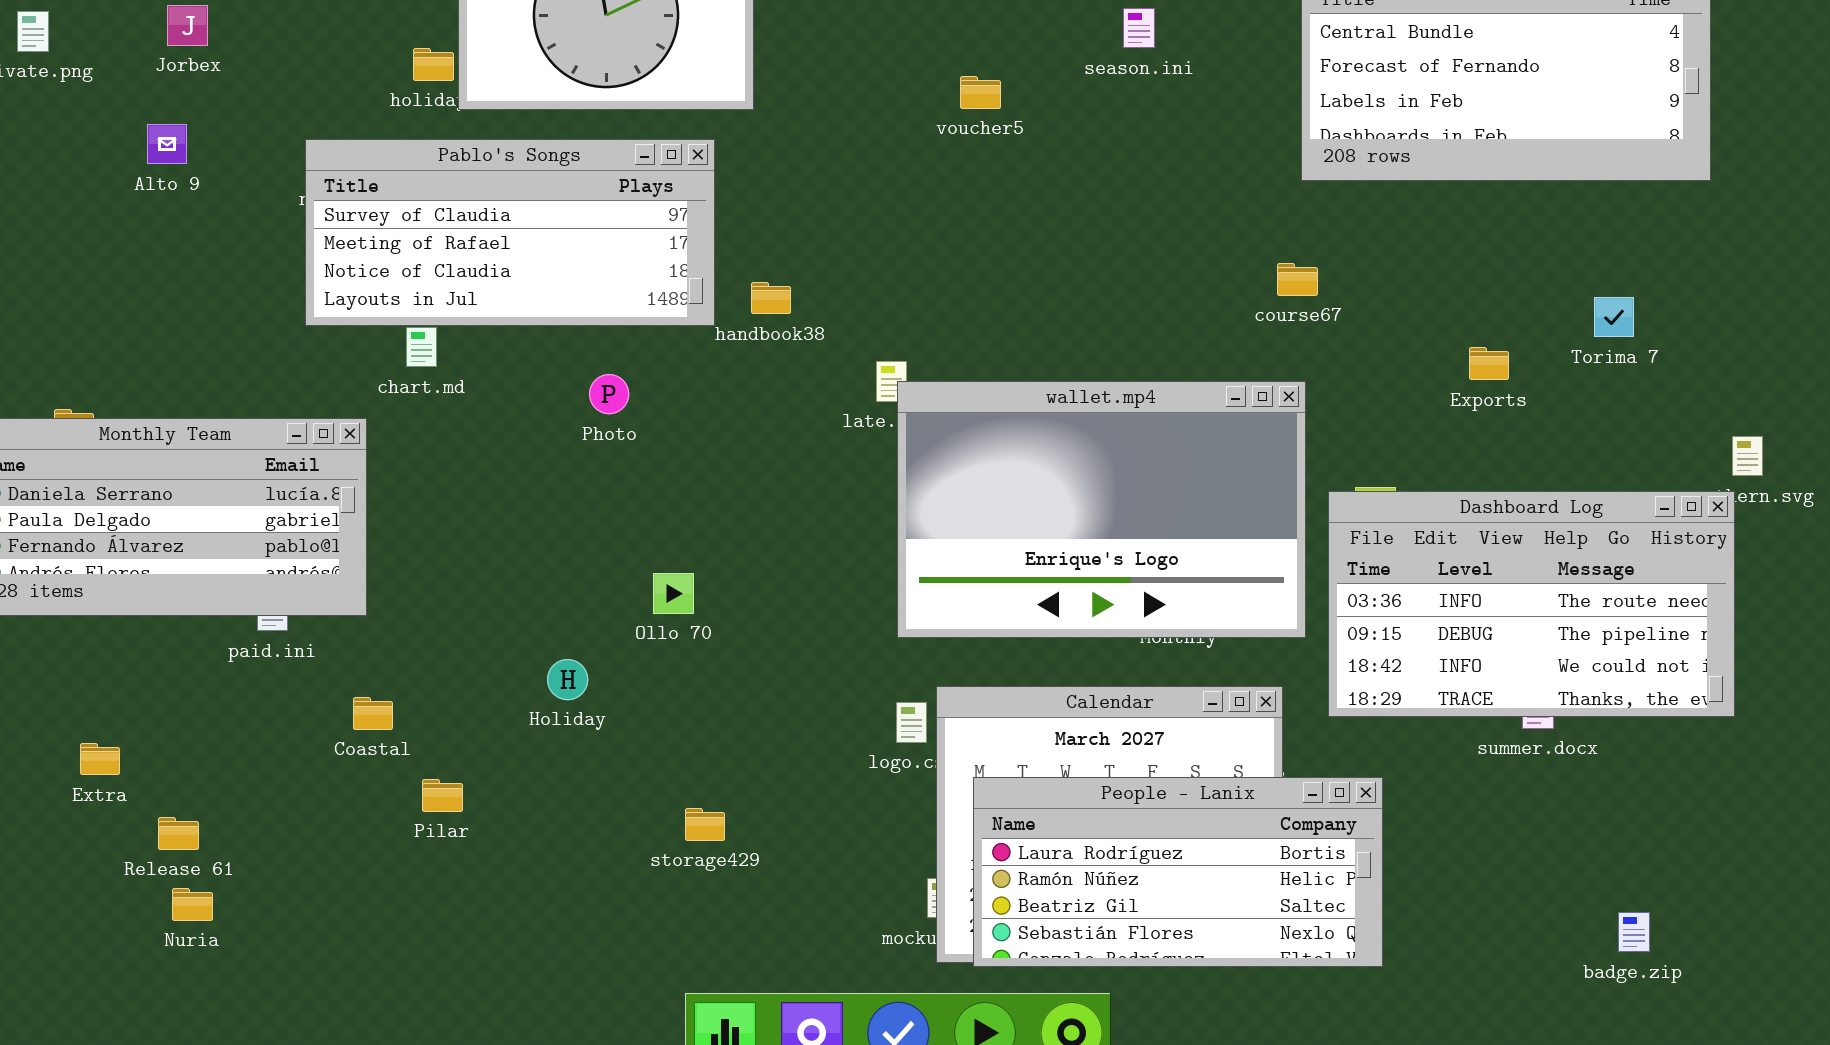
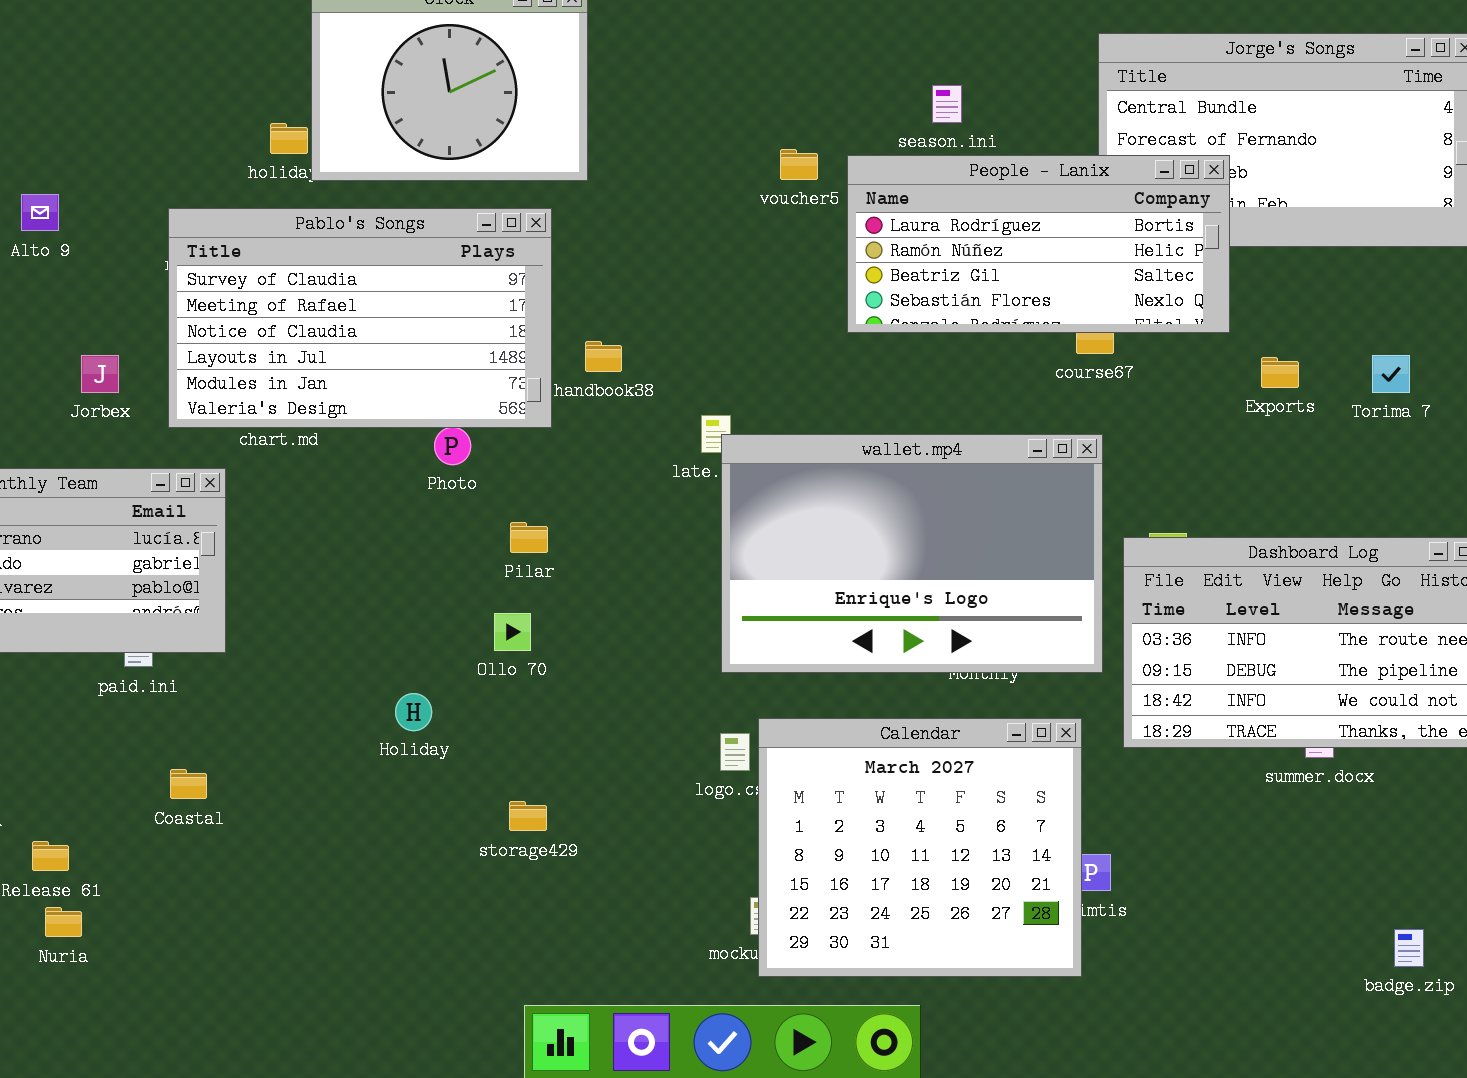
Jorbex: [167,5,208,46] -> [81,355,119,393], moved
Pablo's Songs: [305,139,715,326] -> [168,208,552,428], resized
Exports: [1469,347,1509,380] -> [1261,357,1299,388], moved
Coastal: [353,697,393,730] -> [170,769,207,799], moved
People - Lanix: [973,777,1383,967] -> [847,155,1230,333], moved
Pilar: [422,779,463,812] -> [510,522,548,553], moved
storage429: [685,808,725,841] -> [509,801,547,831], moved

